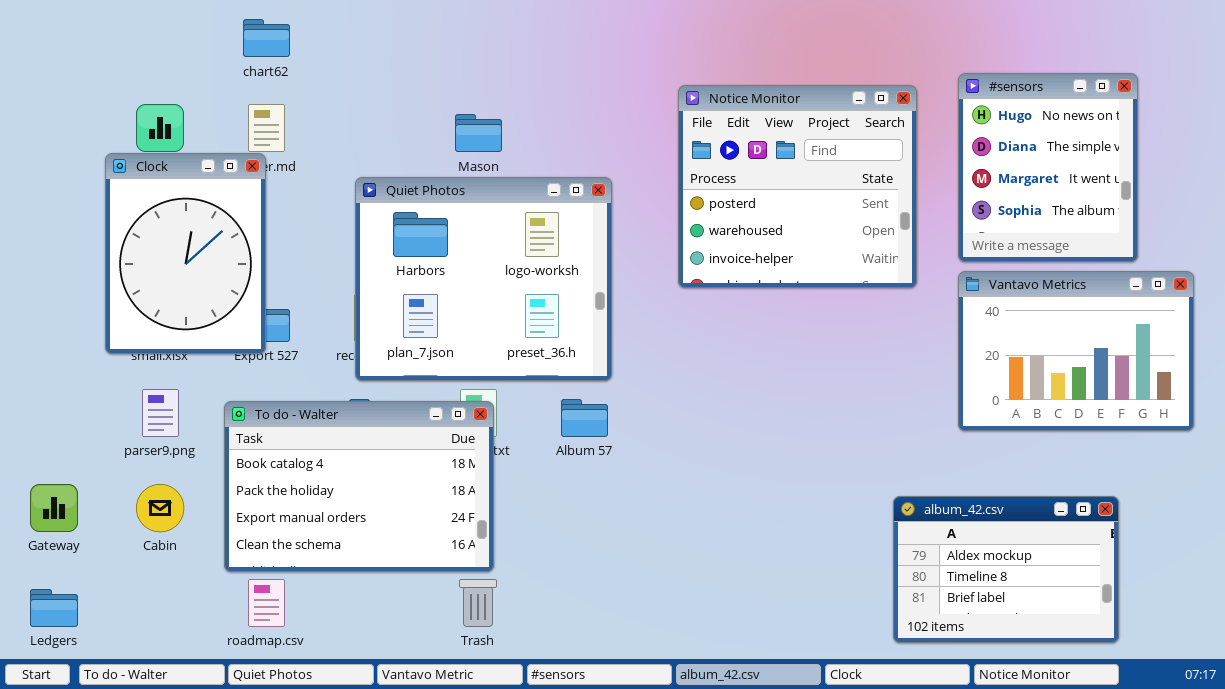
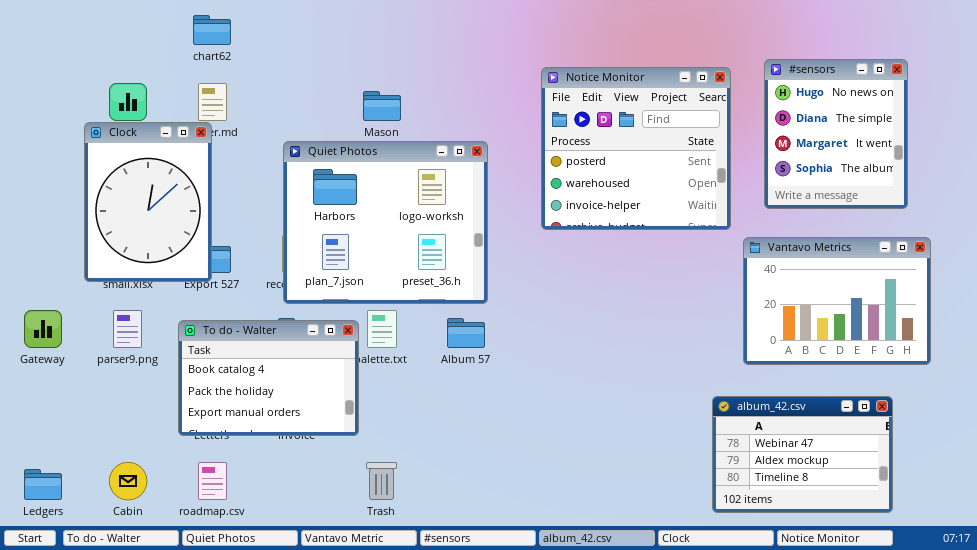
Vantavo Metrics: [958,271,1194,431] -> [743,237,931,365], moved
To do - Walter: [224,401,494,572] -> [178,320,359,436], resized
Gateway: [30,484,78,532] -> [24,310,62,348], moved
Cabin: [136,484,184,532] -> [109,462,147,500], moved
album_42.csv: [893,496,1119,643] -> [712,396,893,513], scrolled up 1 row

